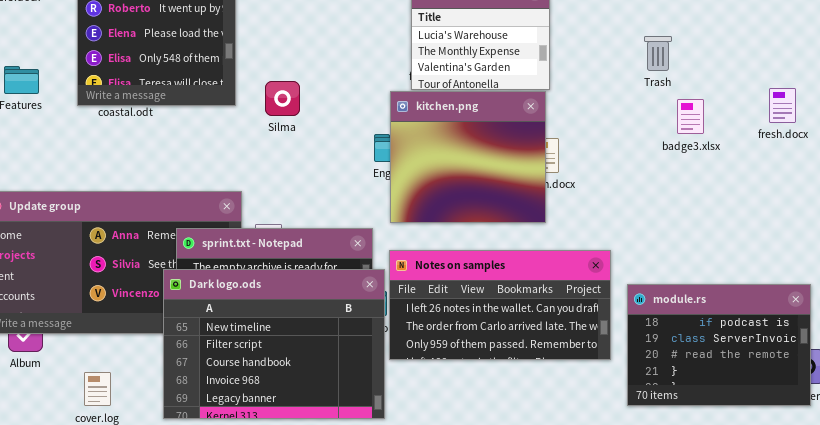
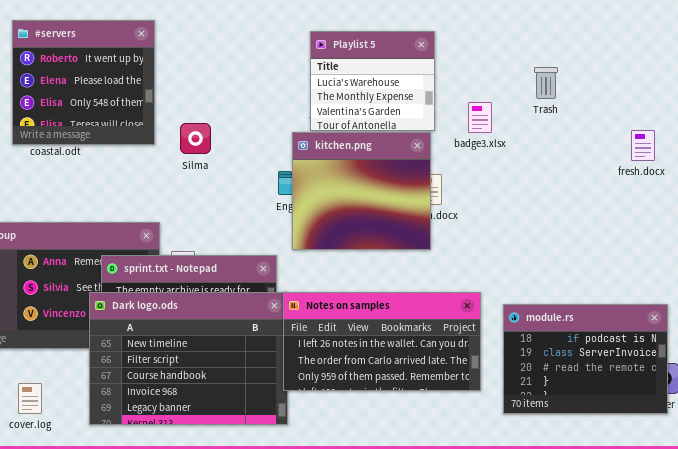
Trash: [644,36,672,71] -> [534,67,558,99], moved
badge3.xlsx: [677,99,704,134] -> [468,102,492,133], moved
Notes on samples: [389,250,611,360] -> [283,292,481,391], moved

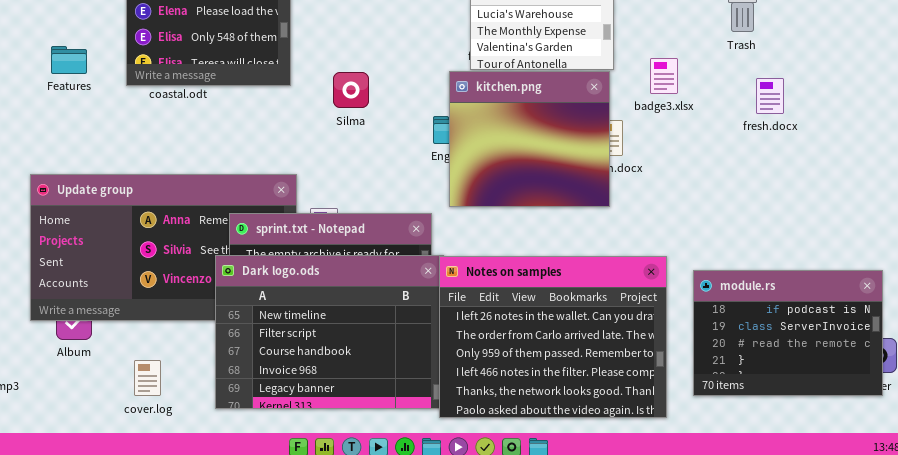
badge3.xlsx: [468,102,492,133] -> [650,58,678,94], moved
Silma: [180,123,211,154] -> [333,72,369,108], moved
fresh.docx: [631,130,655,161] -> [756,78,784,114], moved
Notes on samples: [283,292,481,391] -> [439,256,667,418], resized

